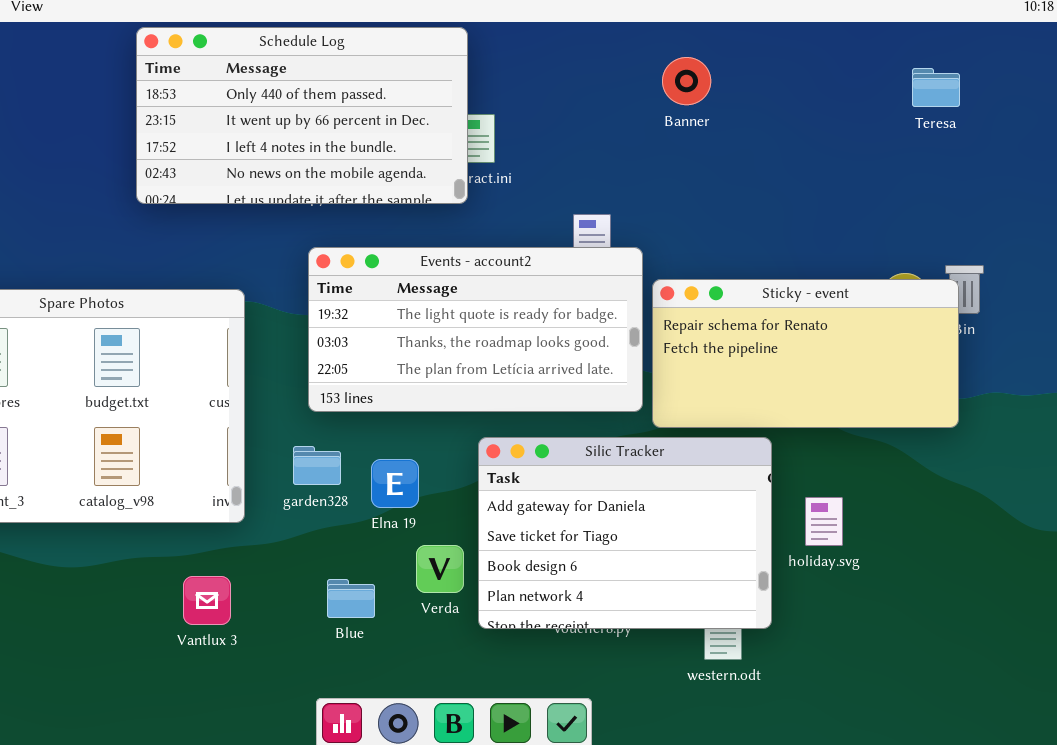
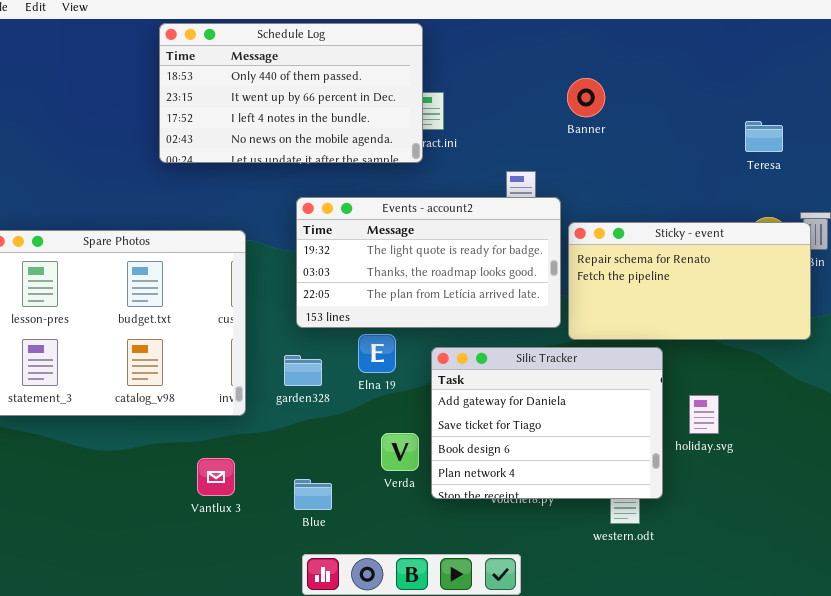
Banner: [662,57,711,105] -> [567,78,605,117], moved
Teresa: [912,68,960,107] -> [745,121,783,152], moved
Elna 19: [371,459,419,508] -> [358,334,396,373], moved
Blue: [327,579,375,618] -> [294,479,332,510], moved

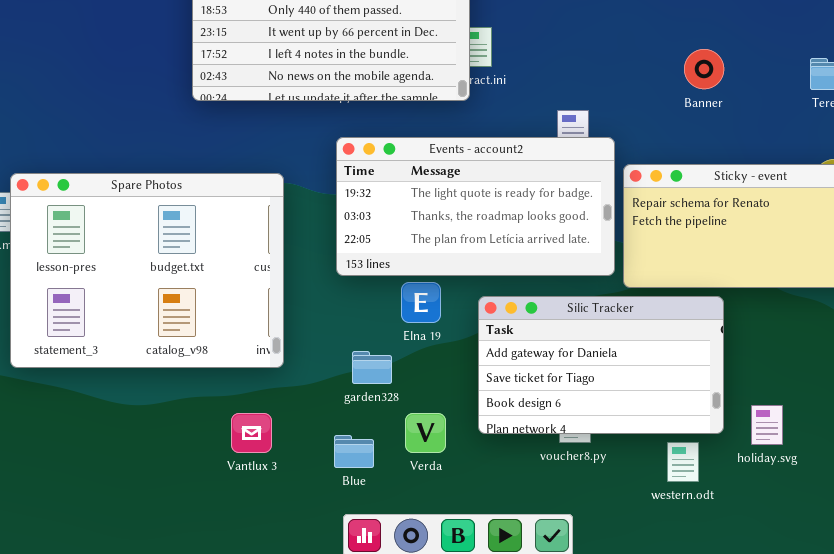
Banner: [567,78,605,117] -> [684,49,724,89], moved
Silic Tracker: [431,347,663,499] -> [478,296,724,434], resized
garden328: [284,355,322,386] -> [352,351,392,384], moved
holiday.svg: [689,395,719,434] -> [751,405,783,445], moved
Verda: [381,433,419,471] -> [405,413,446,453], moved

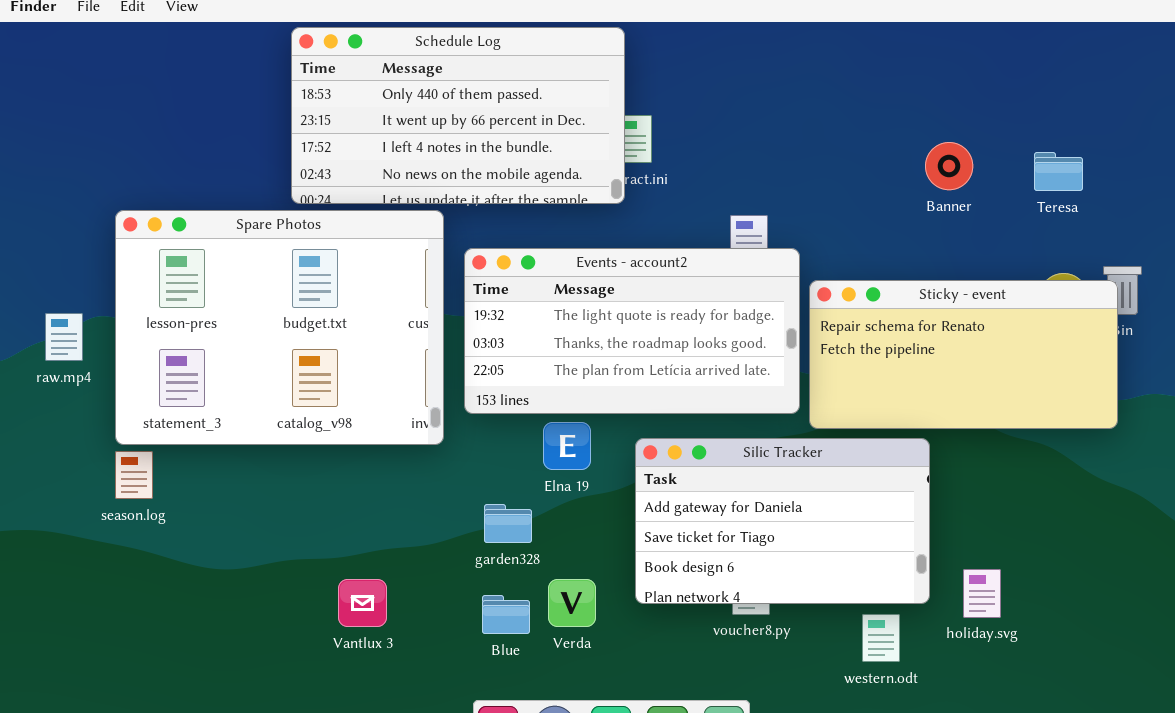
Banner: [684,49,724,89] -> [925,142,973,190], moved
Spare Photos: [10,173,284,368] -> [115,210,444,445], moved
Blue: [334,435,374,468] -> [482,595,530,634], moved

